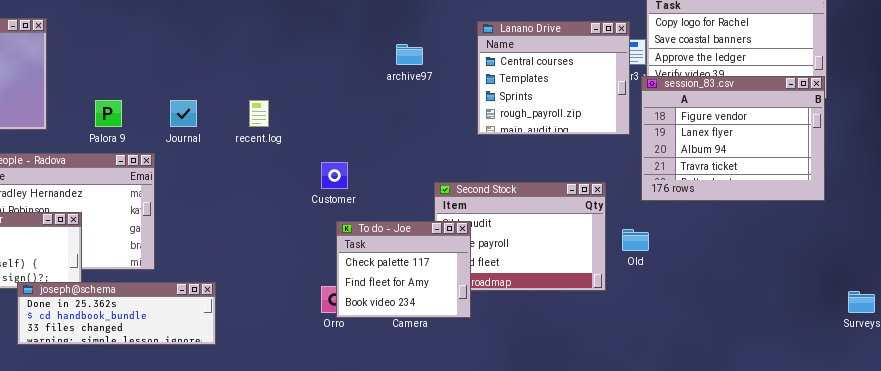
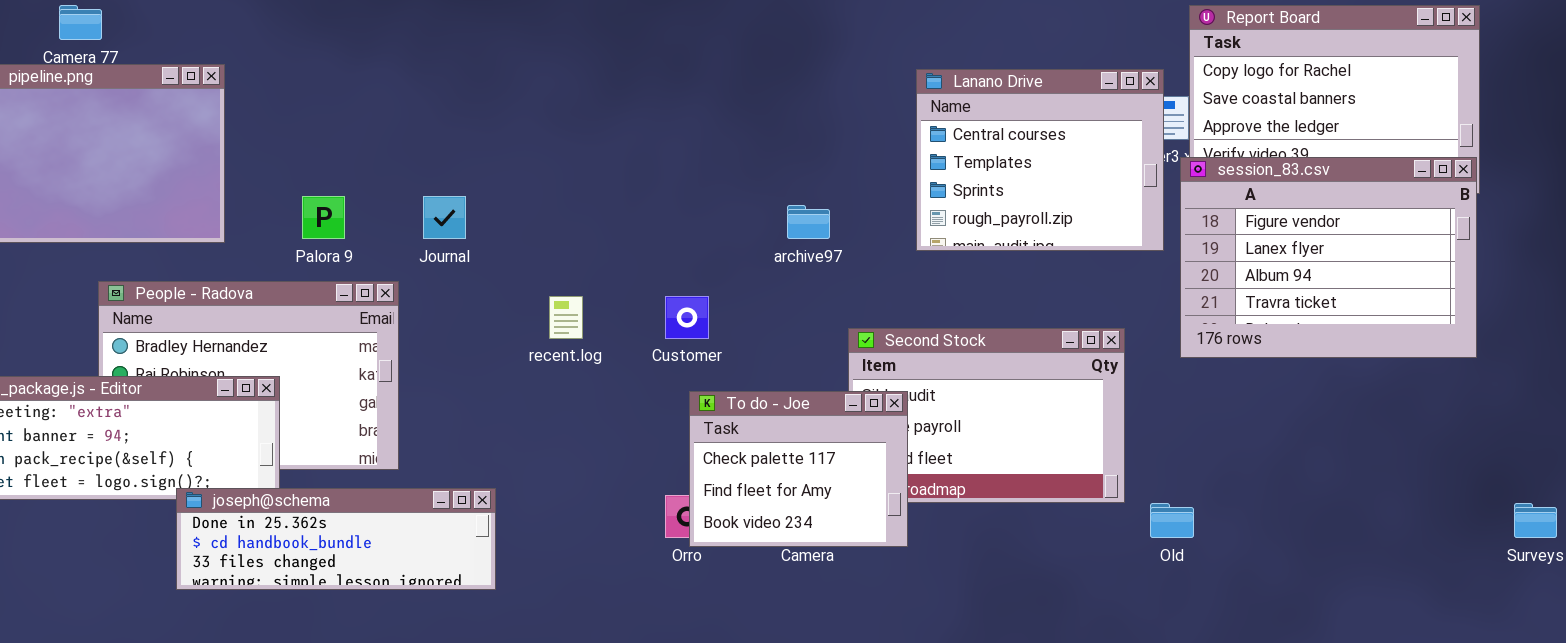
archive97: [396,44,423,65] -> [787,205,830,239], moved
recent.log: [249,100,269,127] -> [549,296,583,339], moved
Old: [622,229,649,251] -> [1150,503,1194,538], moved

